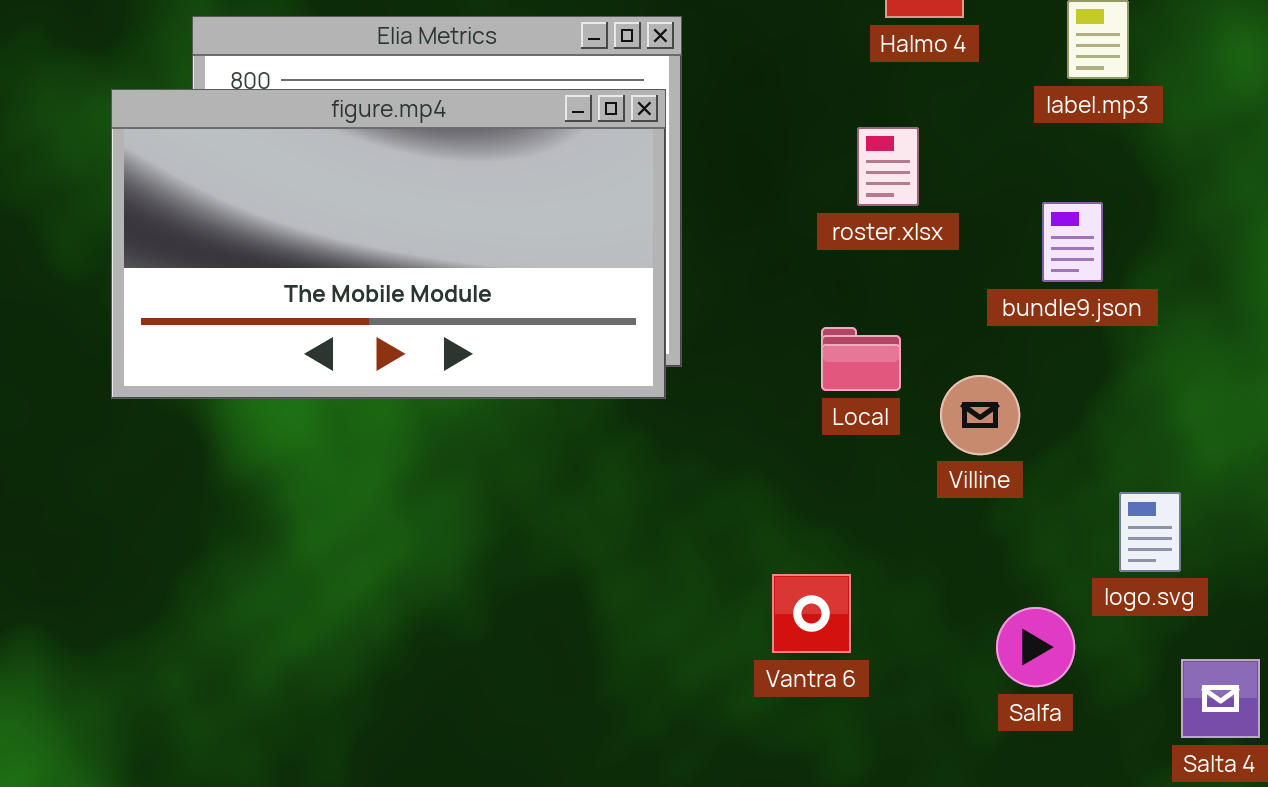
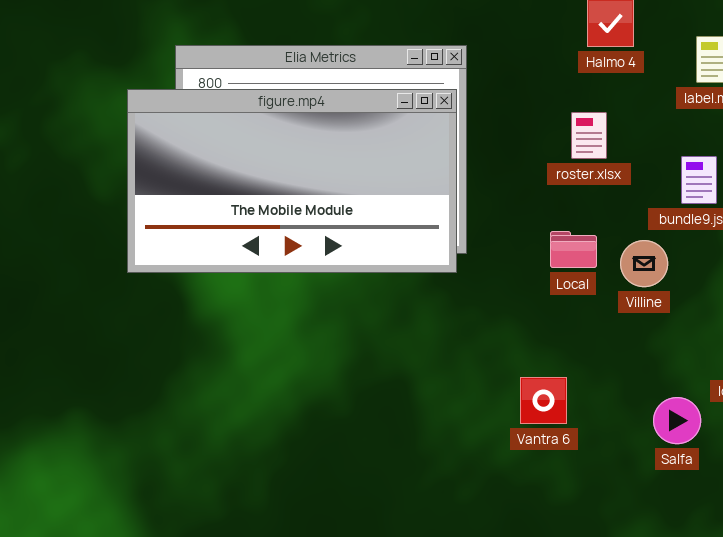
Villine: [940,375,1020,455] -> [620,240,668,287], moved

